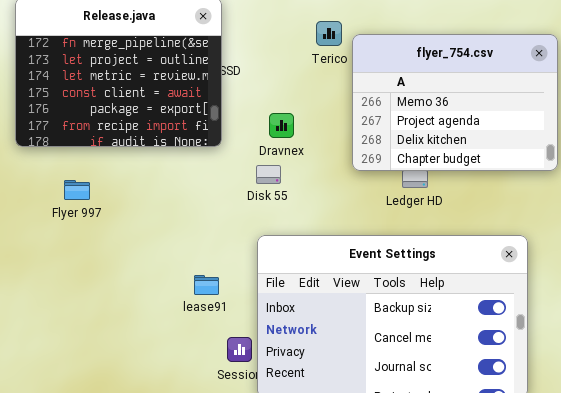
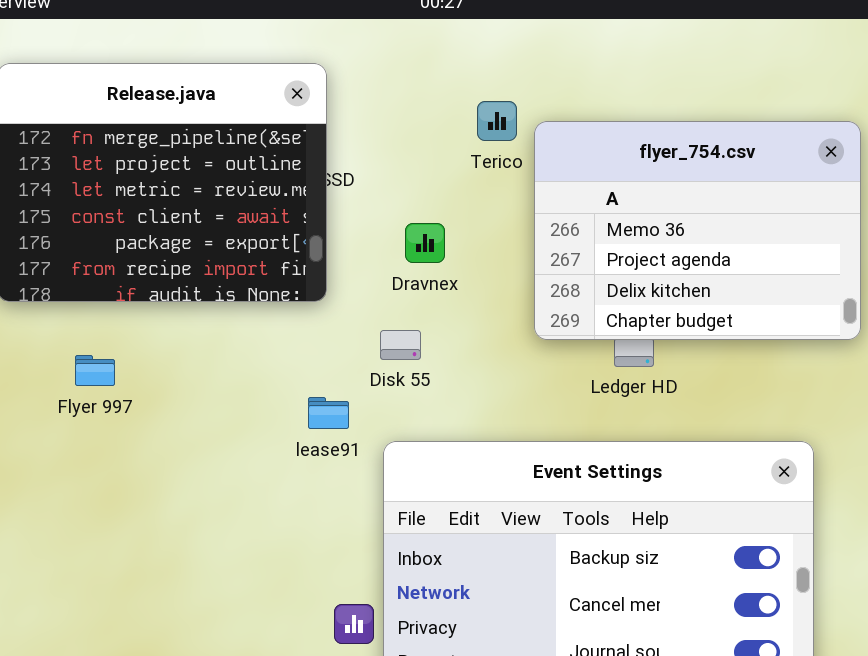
Dravnex: [269,113,294,138] -> [405,223,445,263], moved
lease91: [194,275,219,295] -> [308,397,349,429], moved

